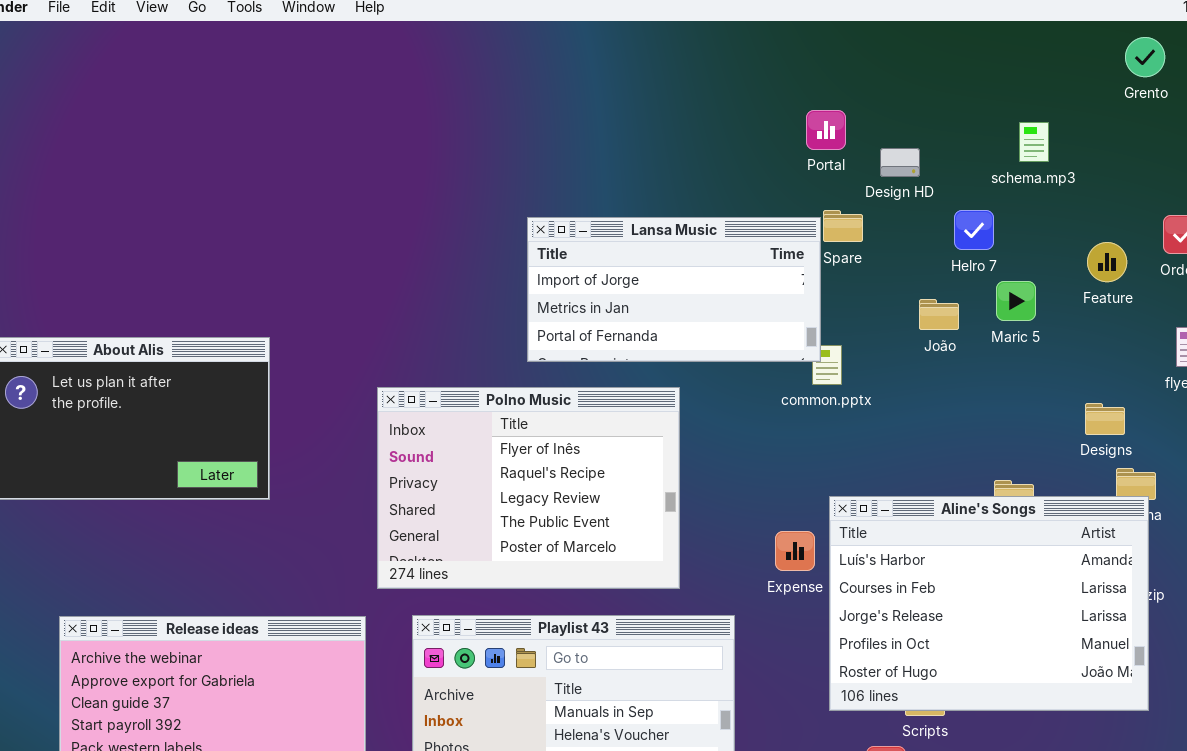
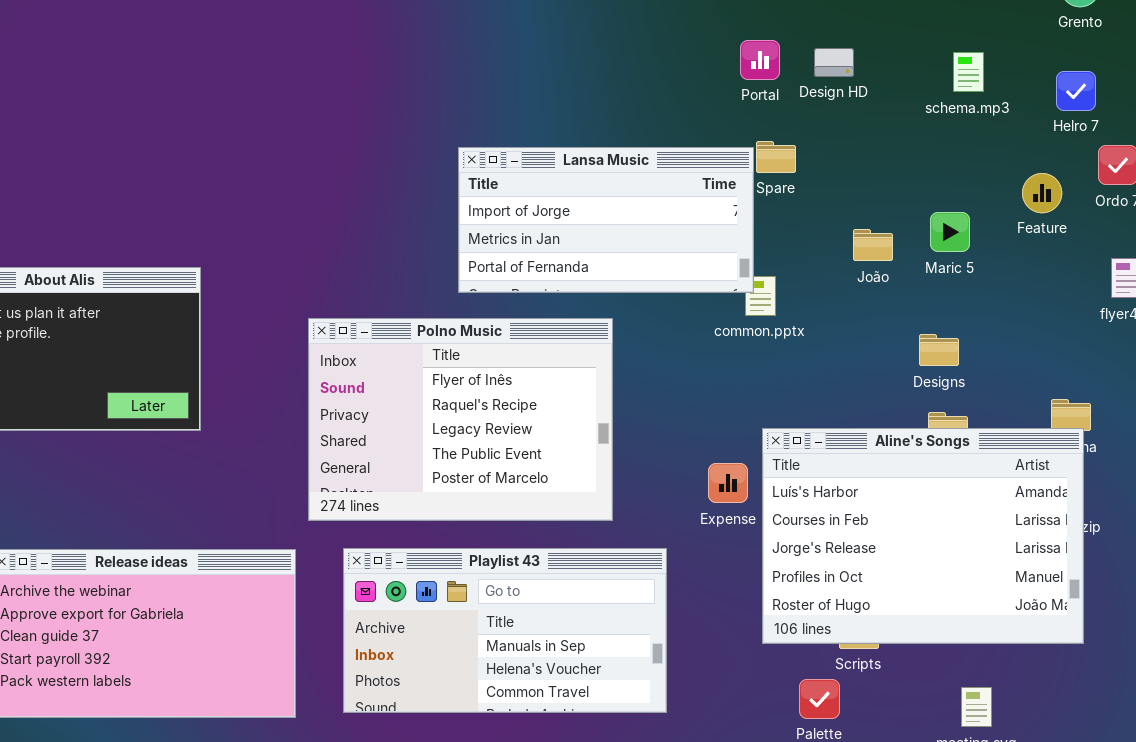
Design HD: [880,148,920,177] -> [814,48,854,77], moved
Helro 7: [954,210,994,250] -> [1056,71,1096,111], moved
Designs: [1085,403,1125,435] -> [919,334,959,366], moved

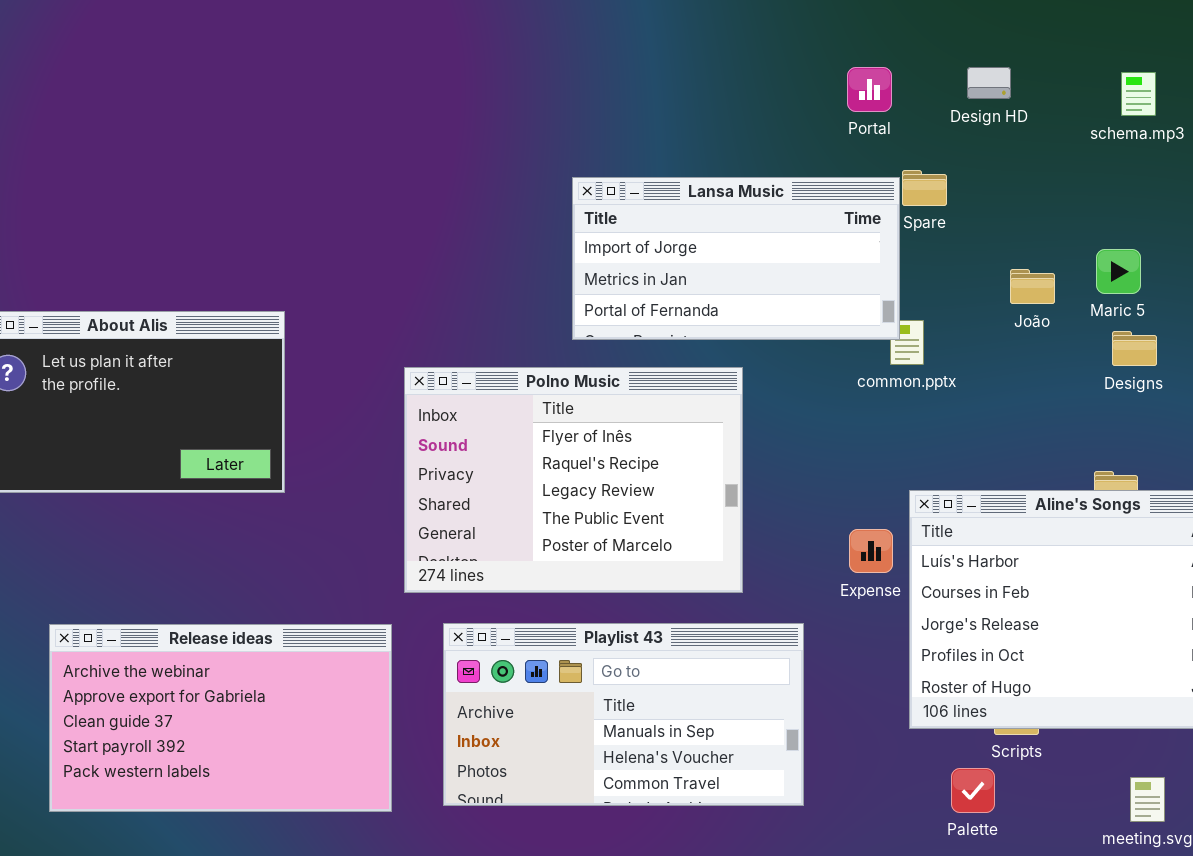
Portal: [740,40,780,80] -> [847,67,892,112], moved
Designs: [919,334,959,366] -> [1112,331,1157,366], moved

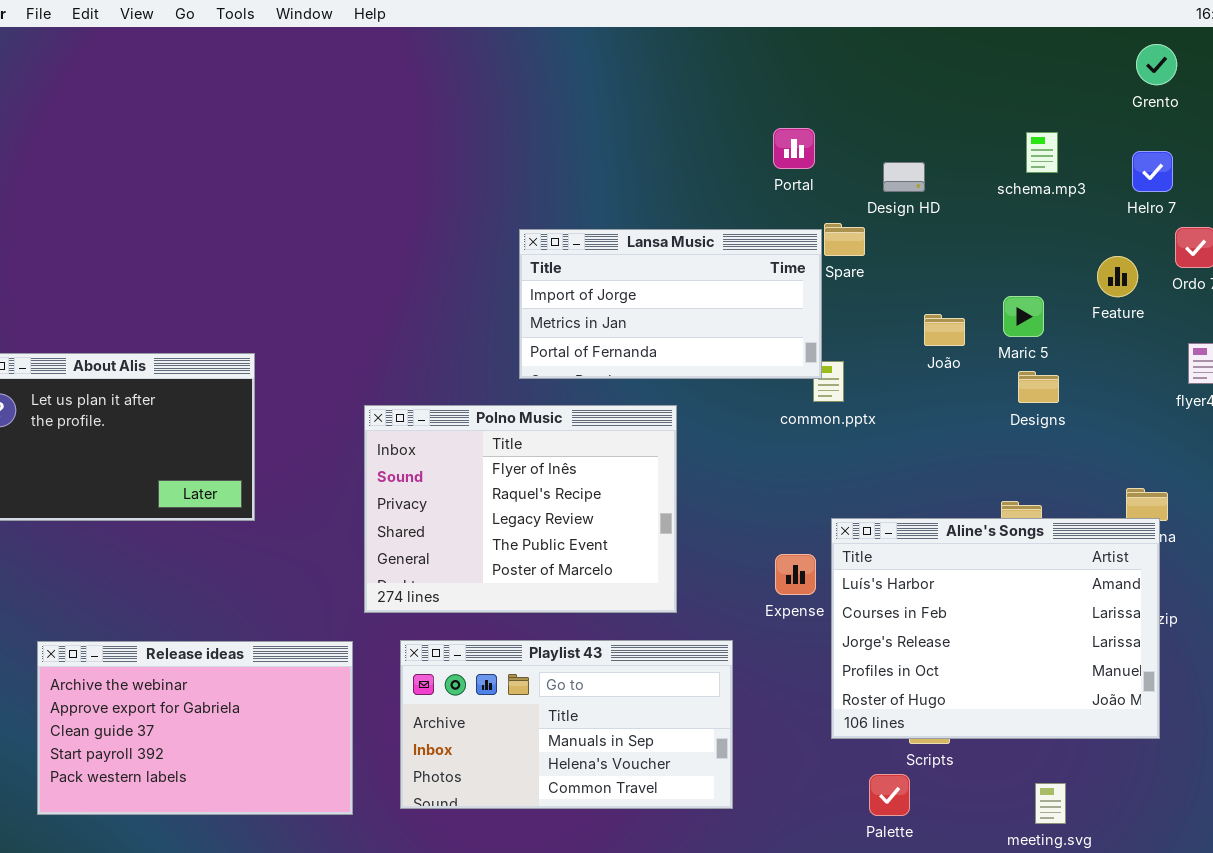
Design HD: [967,67,1011,99] -> [883,162,925,192], moved

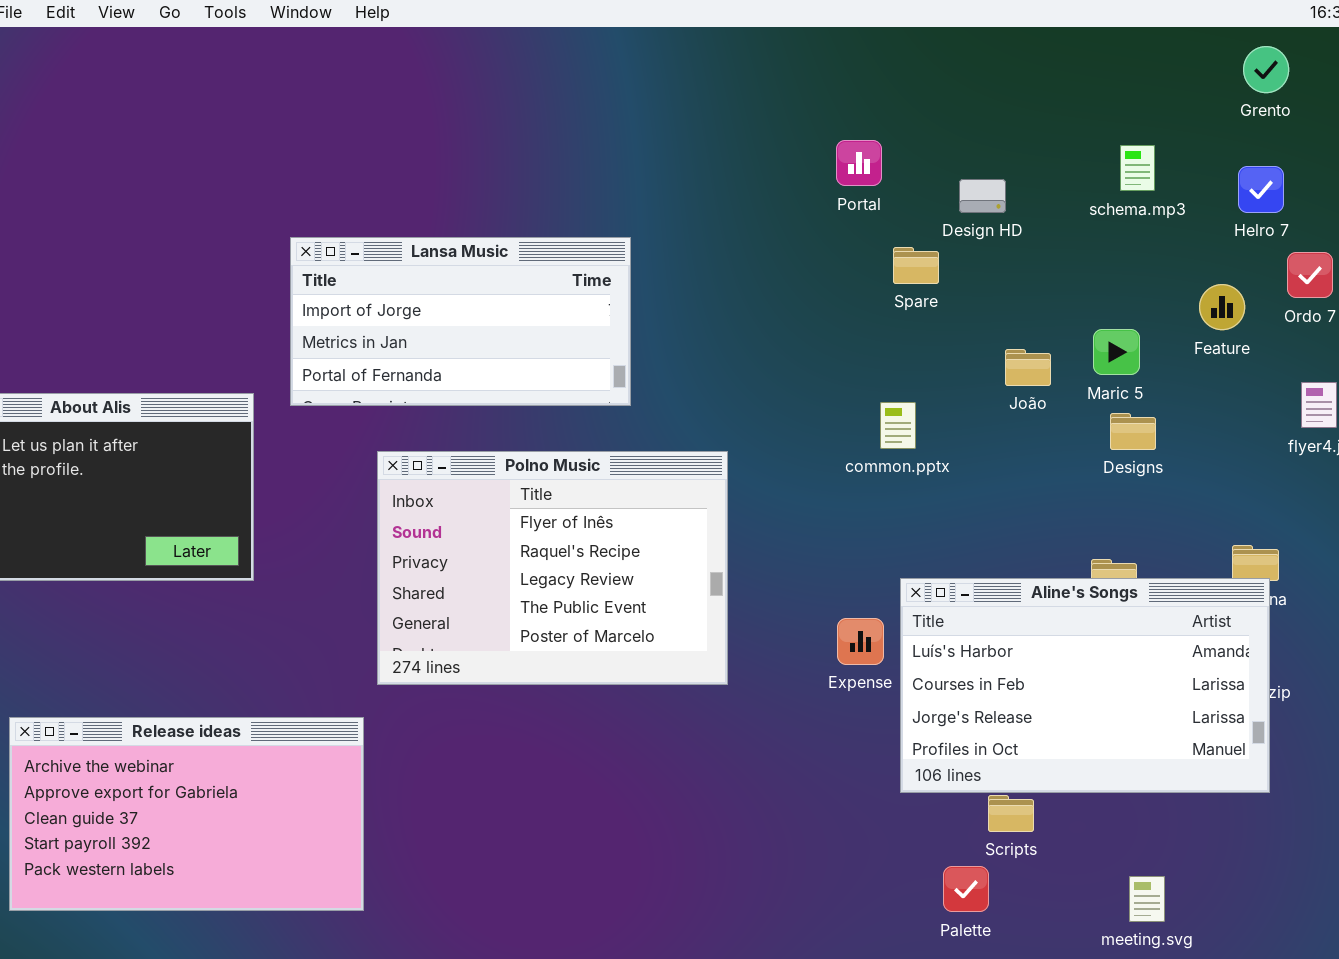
Lansa Music: [519,229,822,379] -> [290,237,631,406], moved
Aline's Songs: [831,518,1160,739] -> [900,578,1270,793], resized
Playlist 43: [400,640,733,809] -> none, closed

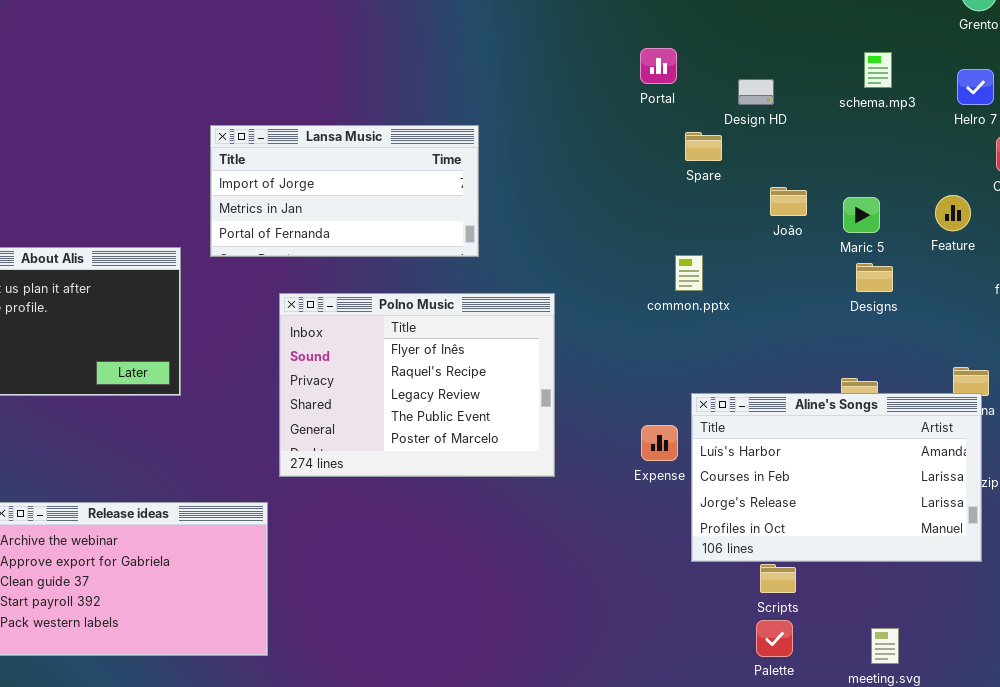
Feature: [1199,284,1245,330] -> [935,195,971,231], moved
João: [1005,349,1051,386] -> [770,187,807,216], moved
Palette: [943,866,989,912] -> [756,620,793,657], moved

